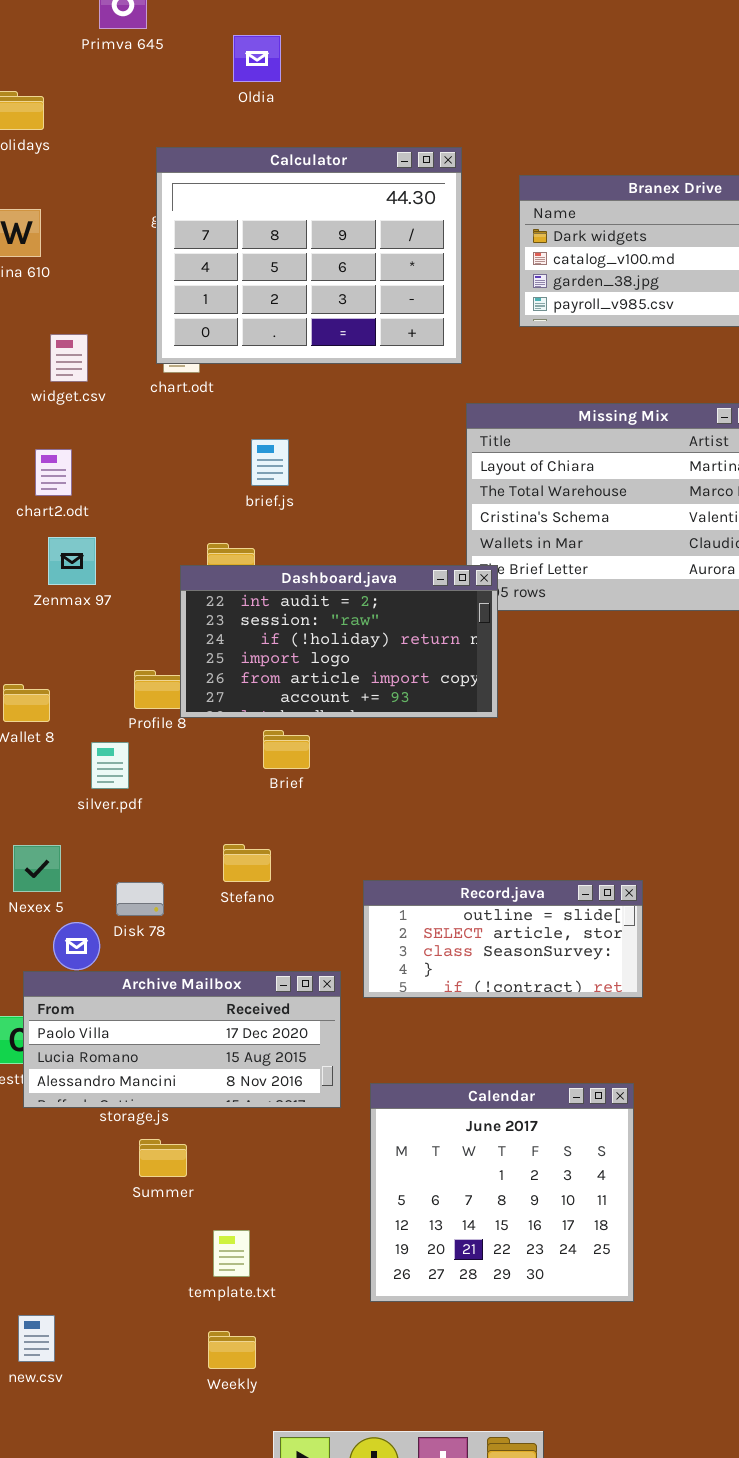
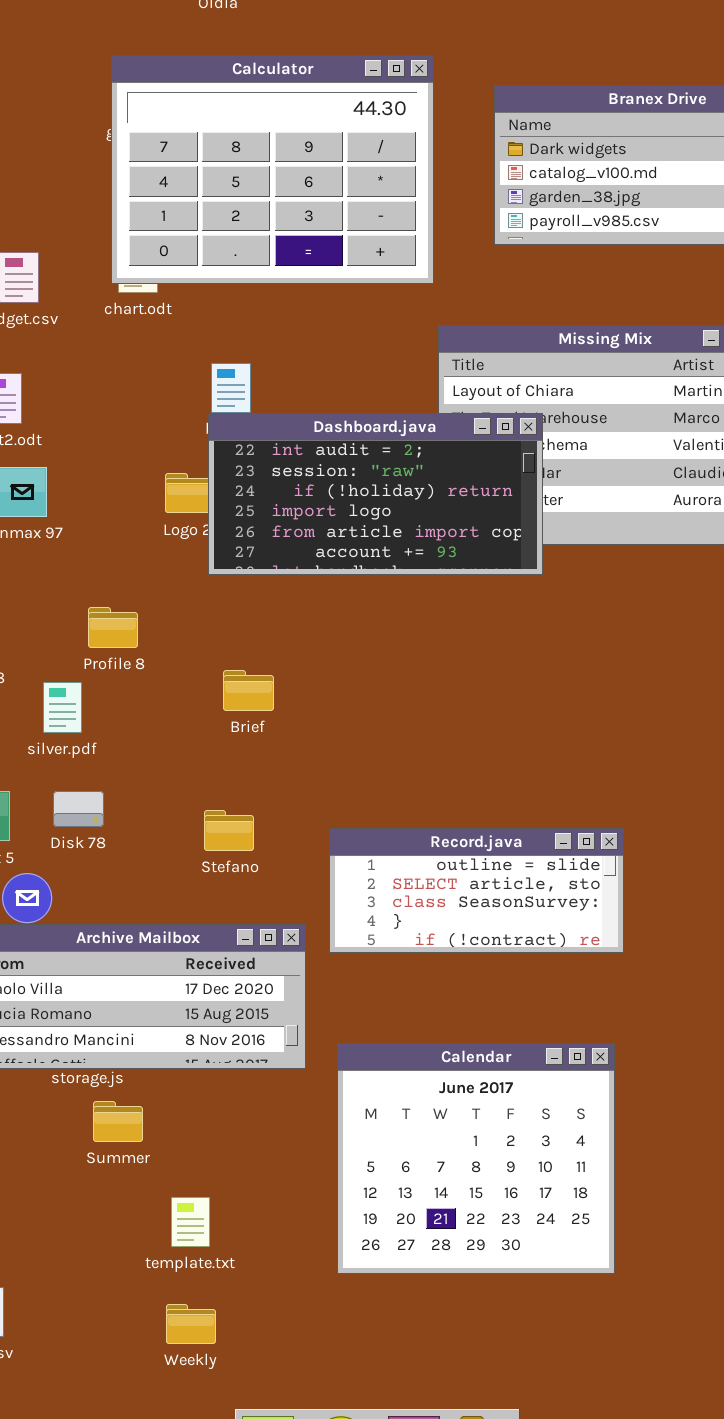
Dashboard.java: [180,565,498,718] -> [208,413,543,575], moved
Stefano: [223,844,271,882] -> [204,810,254,851], moved
Disk 78: [116,882,164,916] -> [53,791,104,827], moved

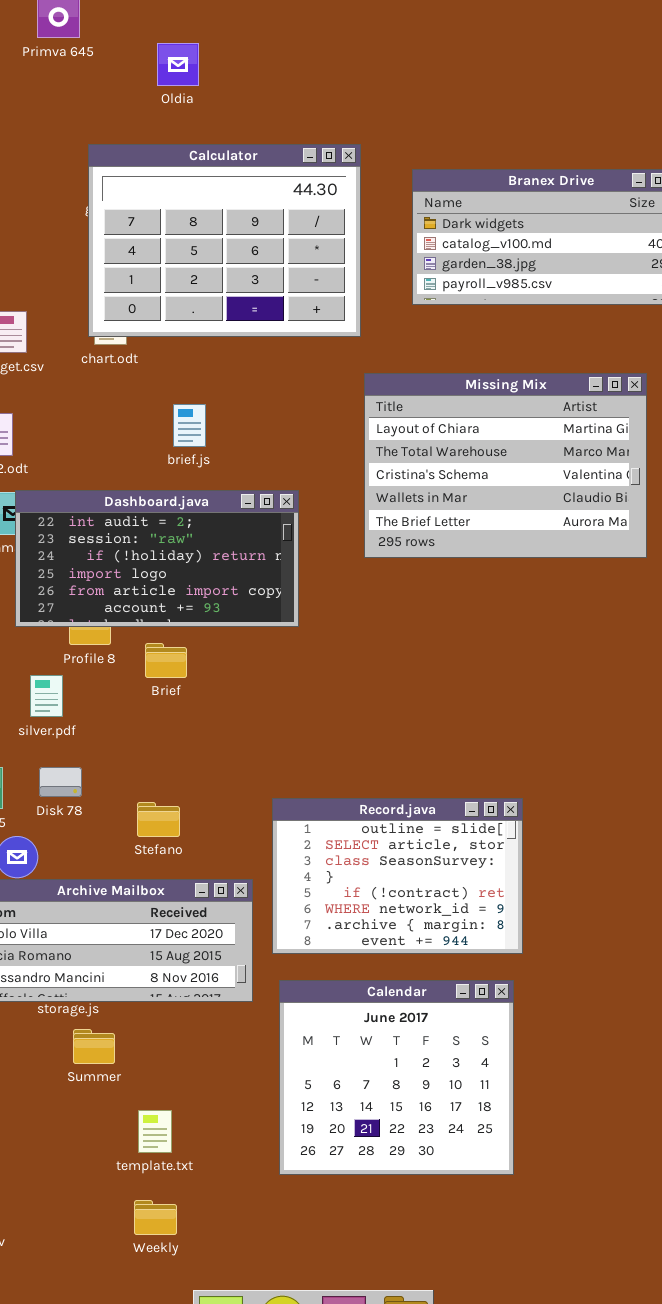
Dashboard.java: [208,413,543,575] -> [15,490,299,627], moved
Brief: [223,670,274,711] -> [145,643,187,678], moved
Stefano: [204,810,254,851] -> [137,802,180,837], moved
Record.java: [329,828,624,953] -> [272,798,523,954], resized

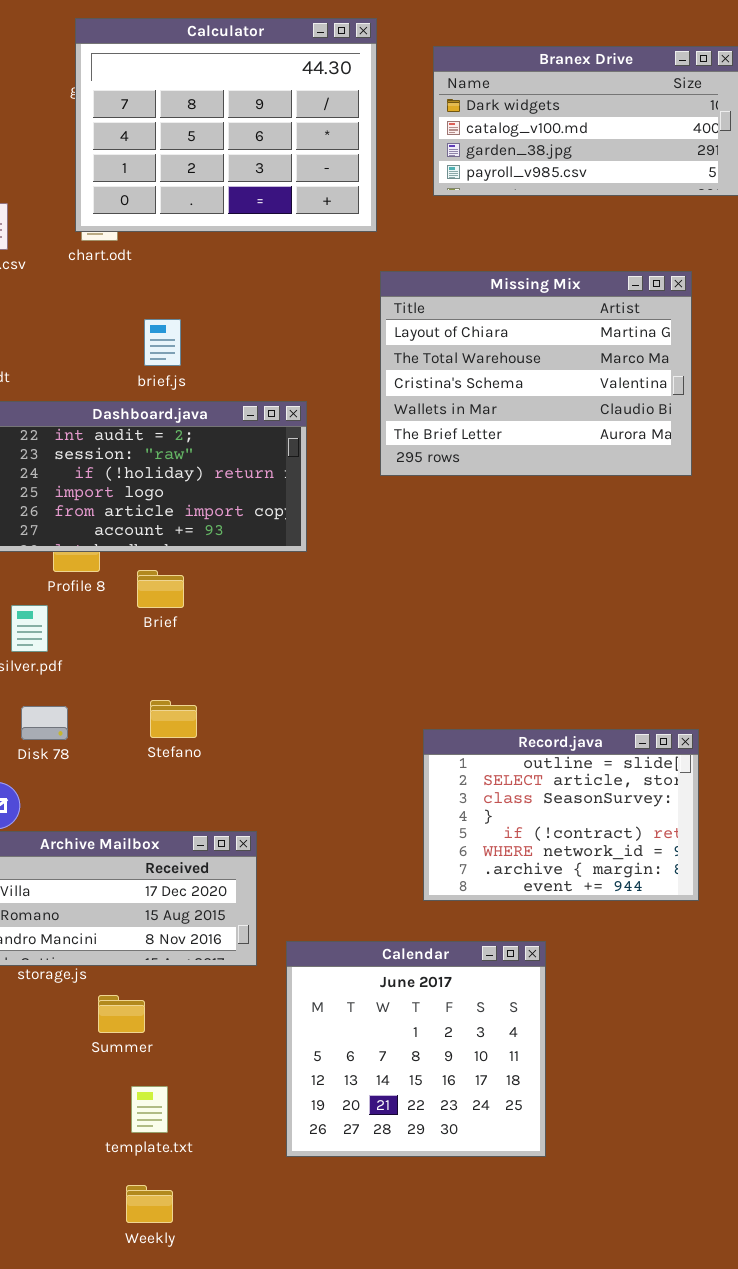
brief.js: [173,404,206,447] -> [144,319,181,366], moved
Record.java: [272,798,523,954] -> [423,729,699,901], moved
Stefano: [137,802,180,837] -> [150,700,197,738], moved
Summer: [73,1029,115,1064] -> [98,995,145,1033], moved

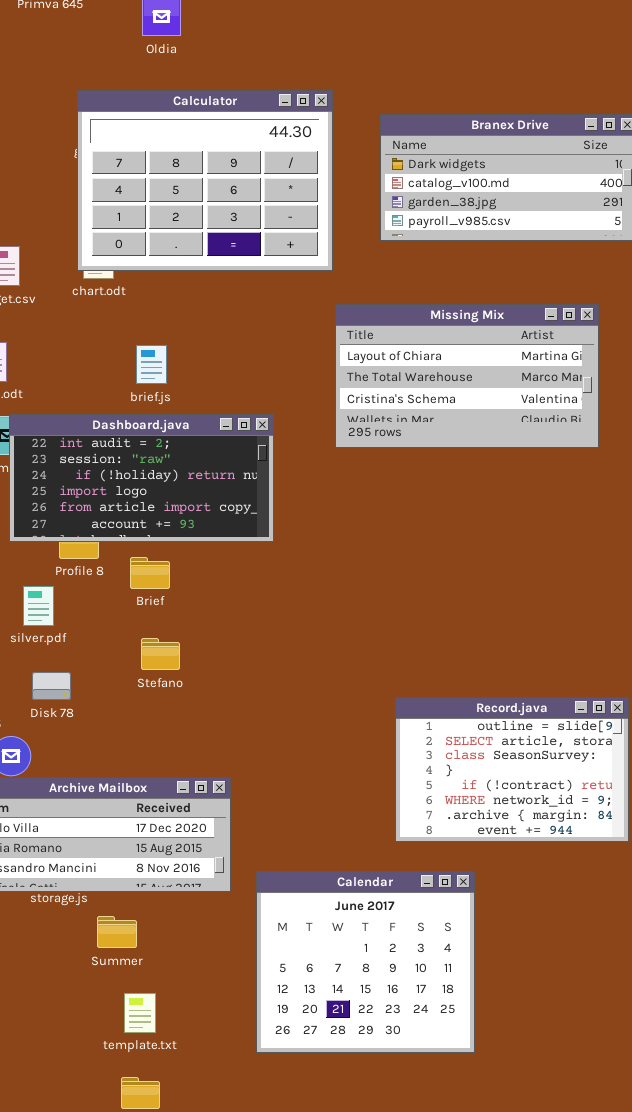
Missing Mix: [380,271,692,476] -> [335,304,599,448], resized
Stefano: [150,700,197,738] -> [141,638,180,670], moved
Record.java: [423,729,699,901] -> [395,697,629,842], moved

